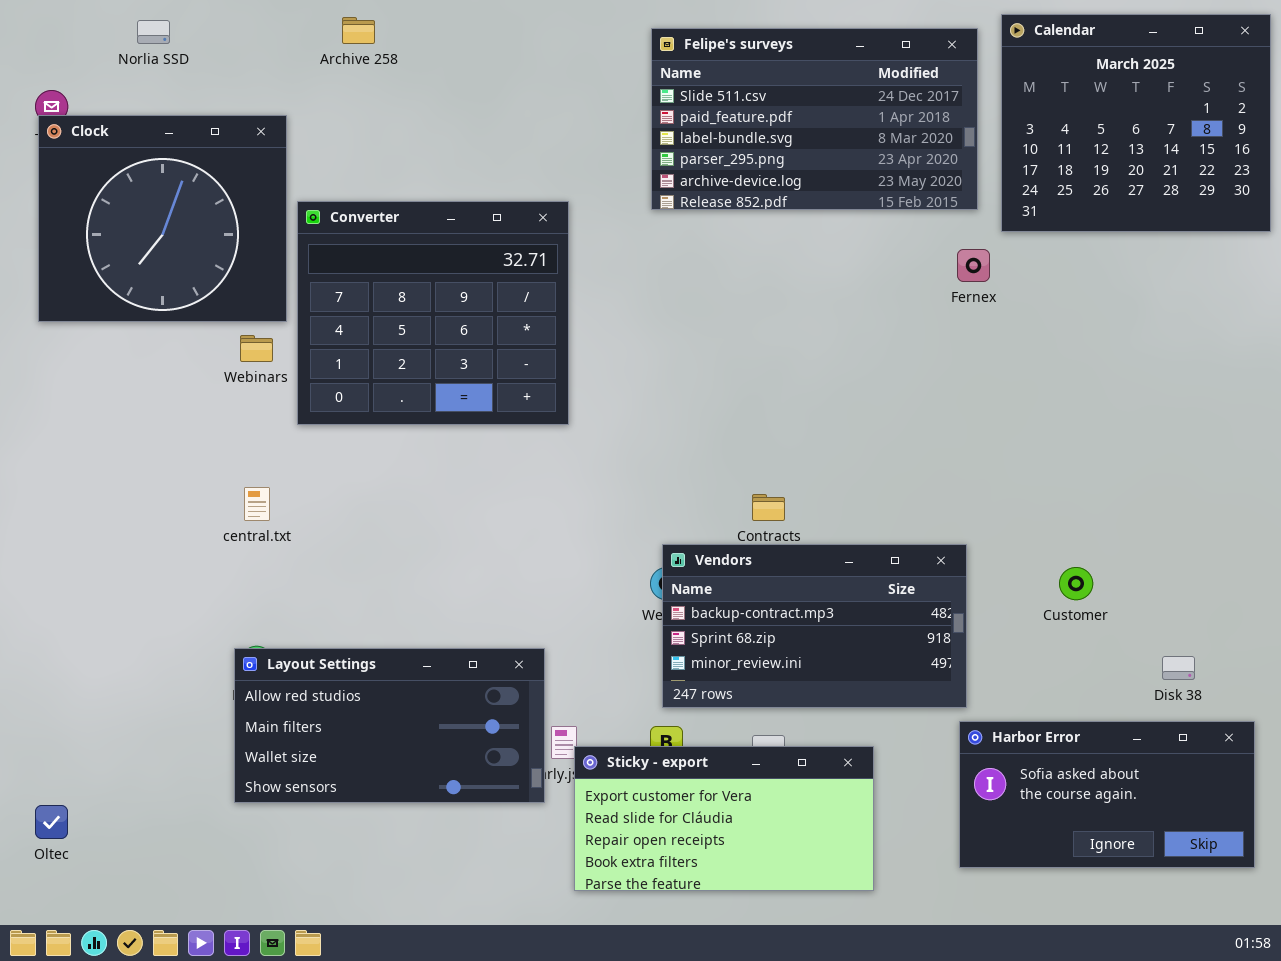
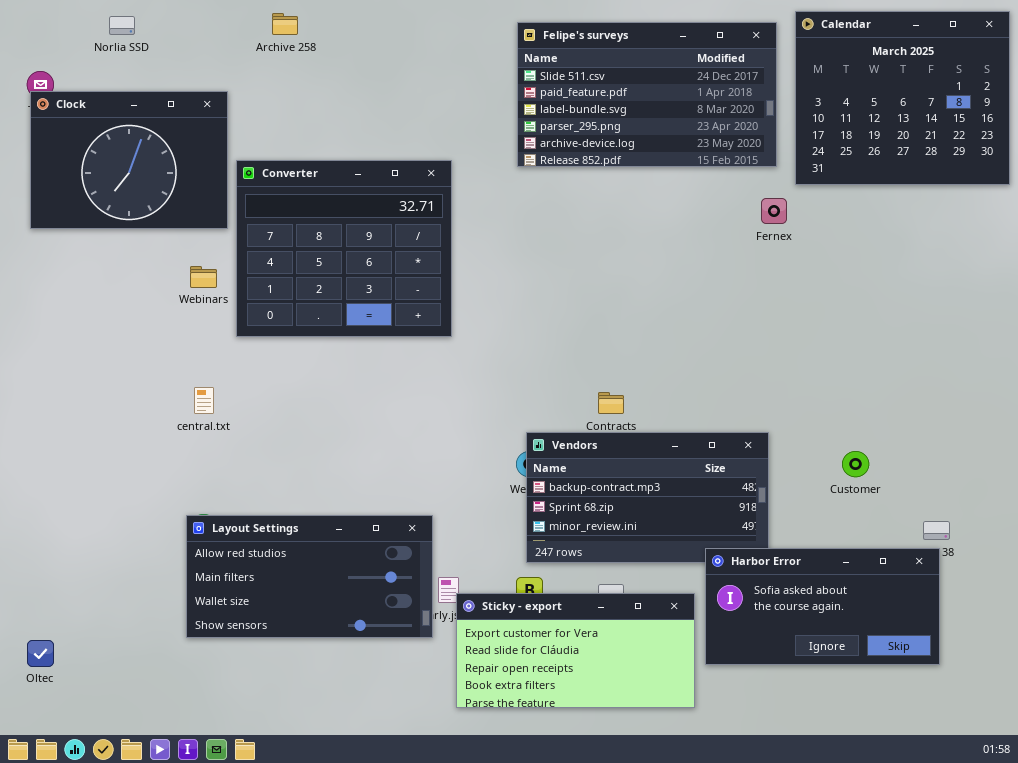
Clock: [38,115,287,322] -> [30,91,228,229], resized
Harbor Error: [959,721,1255,868] -> [705,548,940,665], moved

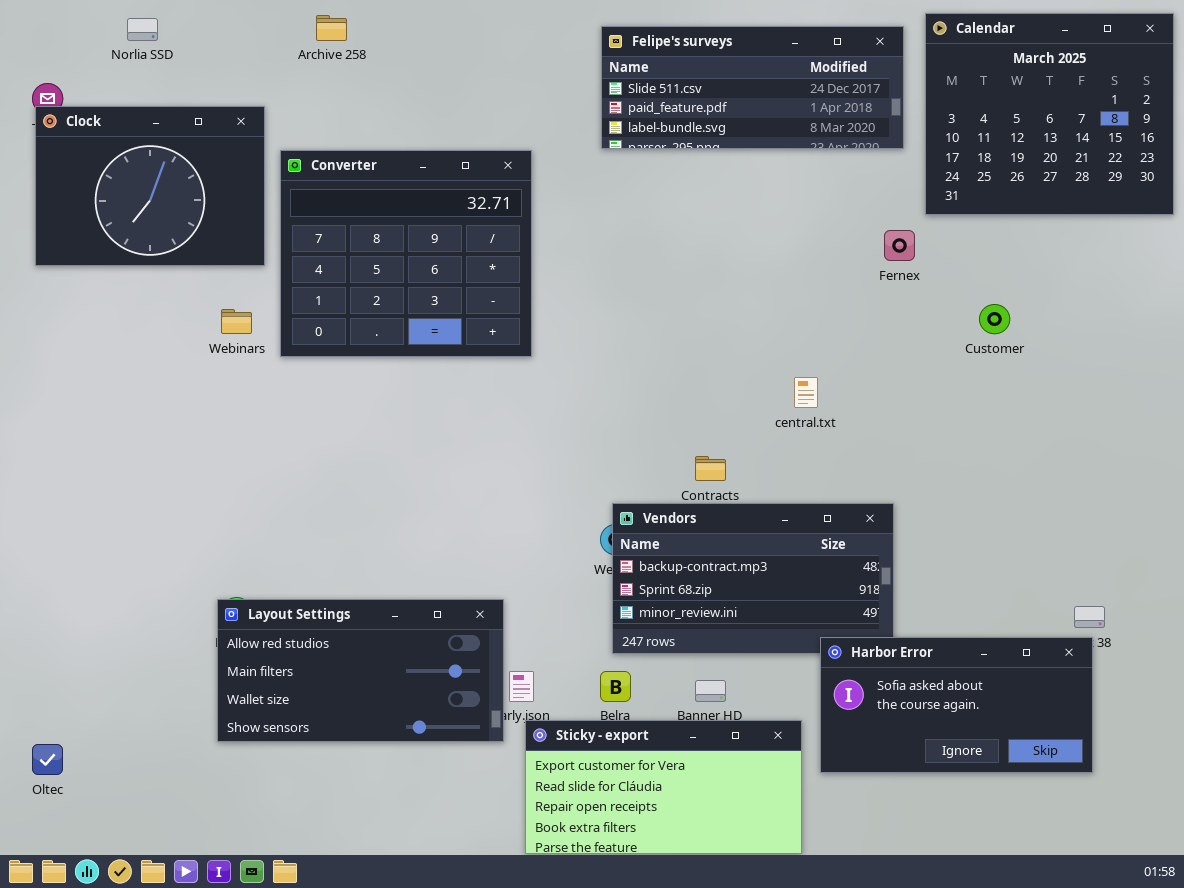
Felipe's surveys: [517,22,777,167] -> [601,26,904,149], resized
Converter: [236,160,452,337] -> [280,150,532,357], moved
central.txt: [194,387,214,414] -> [794,377,818,408], moved
Customer: [842,451,869,477] -> [979,304,1010,334], moved
Sticky - export: [456,593,695,708] -> [525,720,802,854], moved

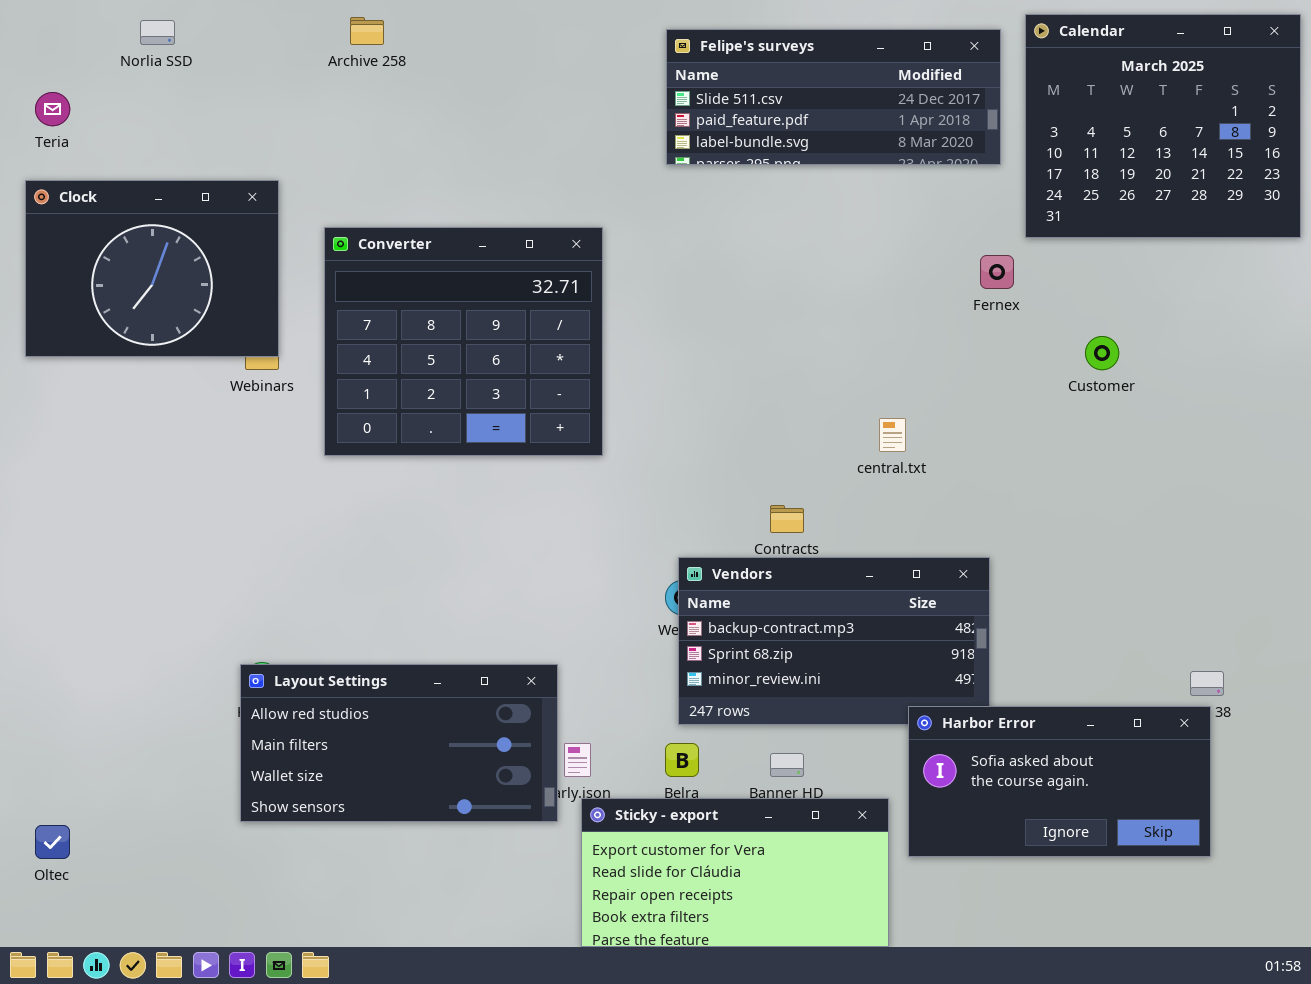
Clock: [35,106,265,266] -> [25,180,279,357], moved
Converter: [280,150,532,357] -> [324,227,603,456], moved

